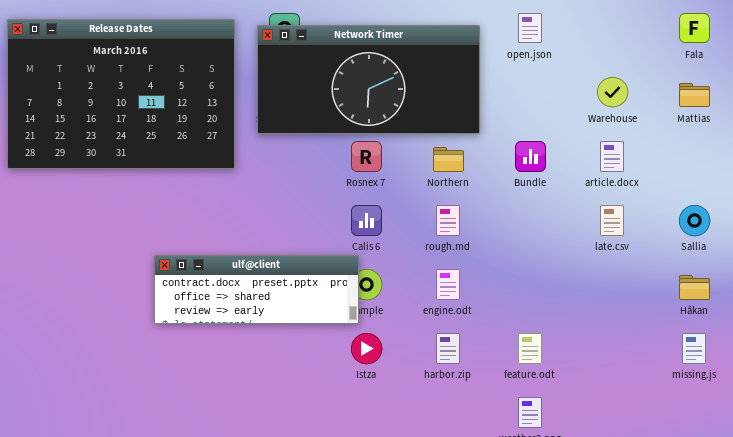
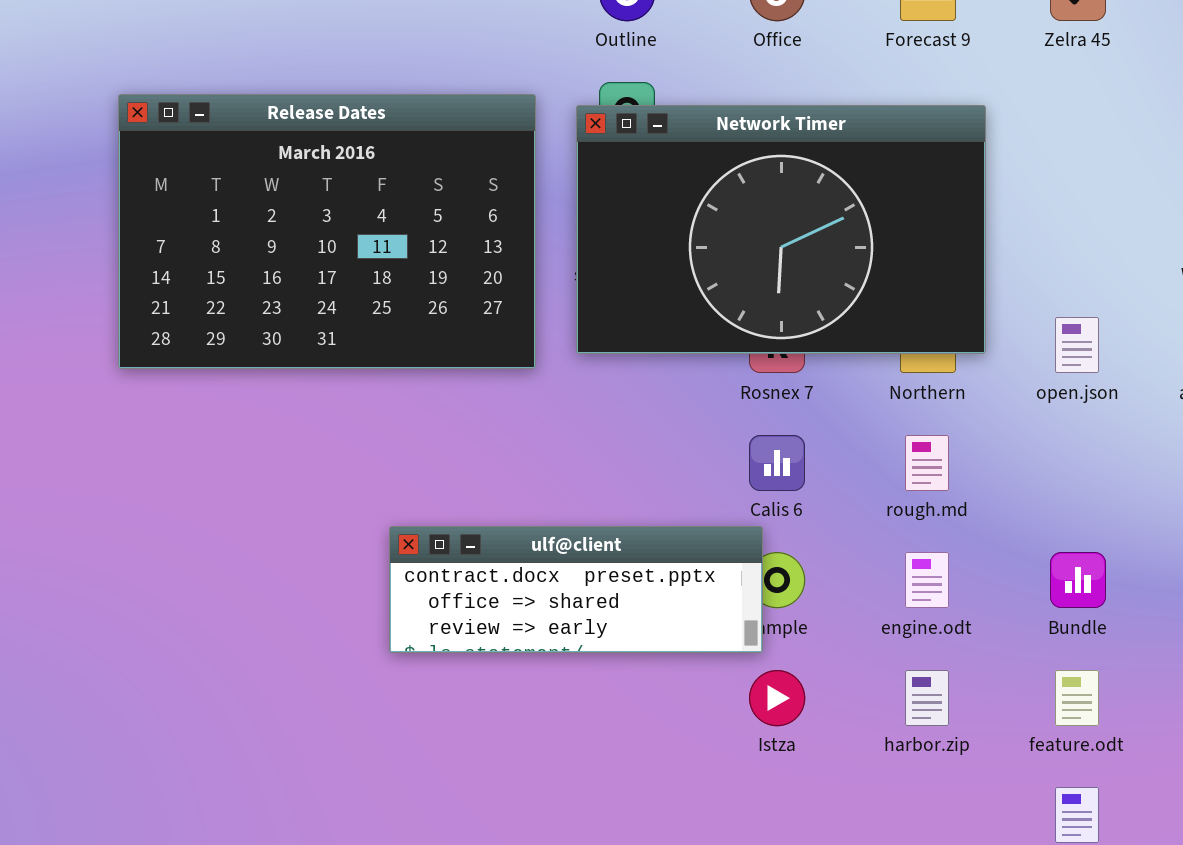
open.json: [518,13,542,43] -> [1055,317,1099,373], moved
Network Timer: [257,25,480,134] -> [576,105,986,354], resized
Bundle: [515,141,546,172] -> [1050,552,1106,608], moved

